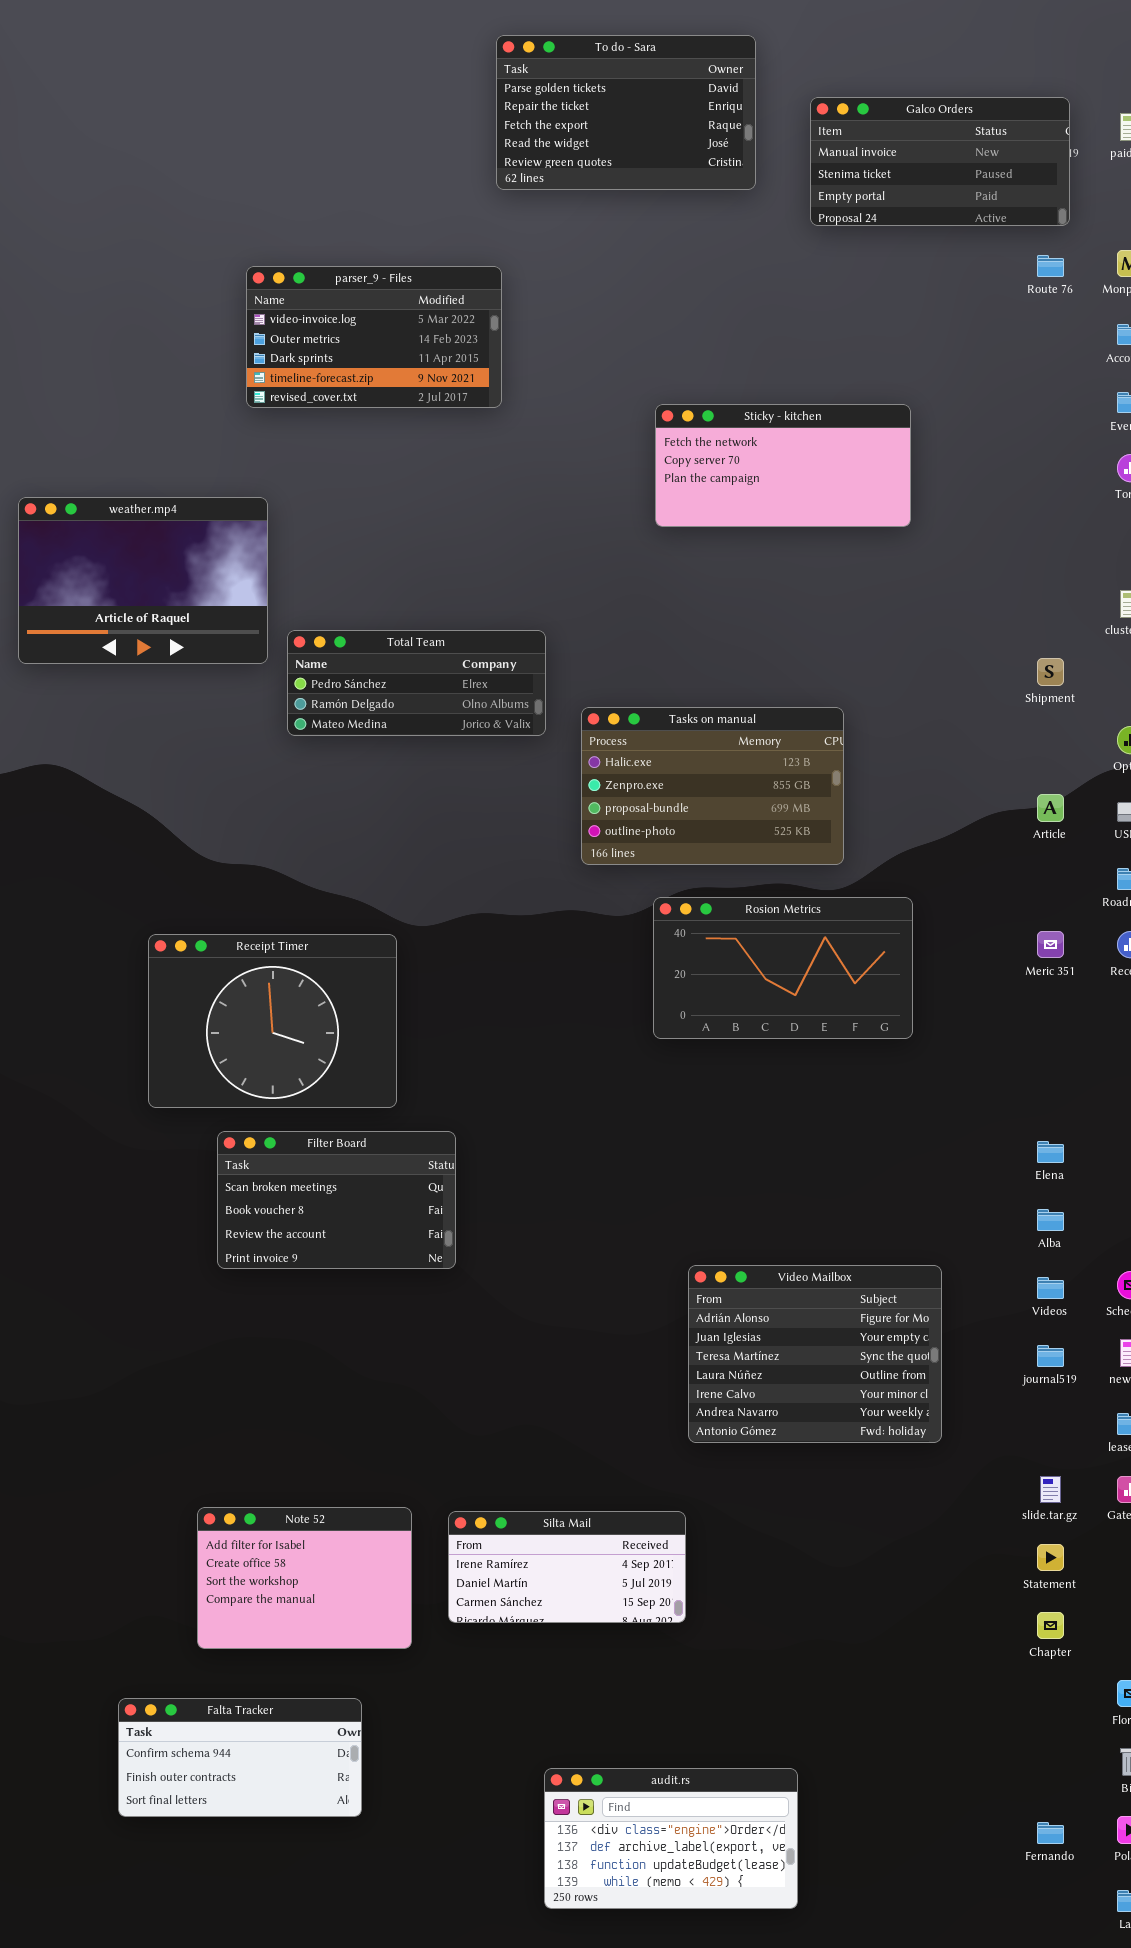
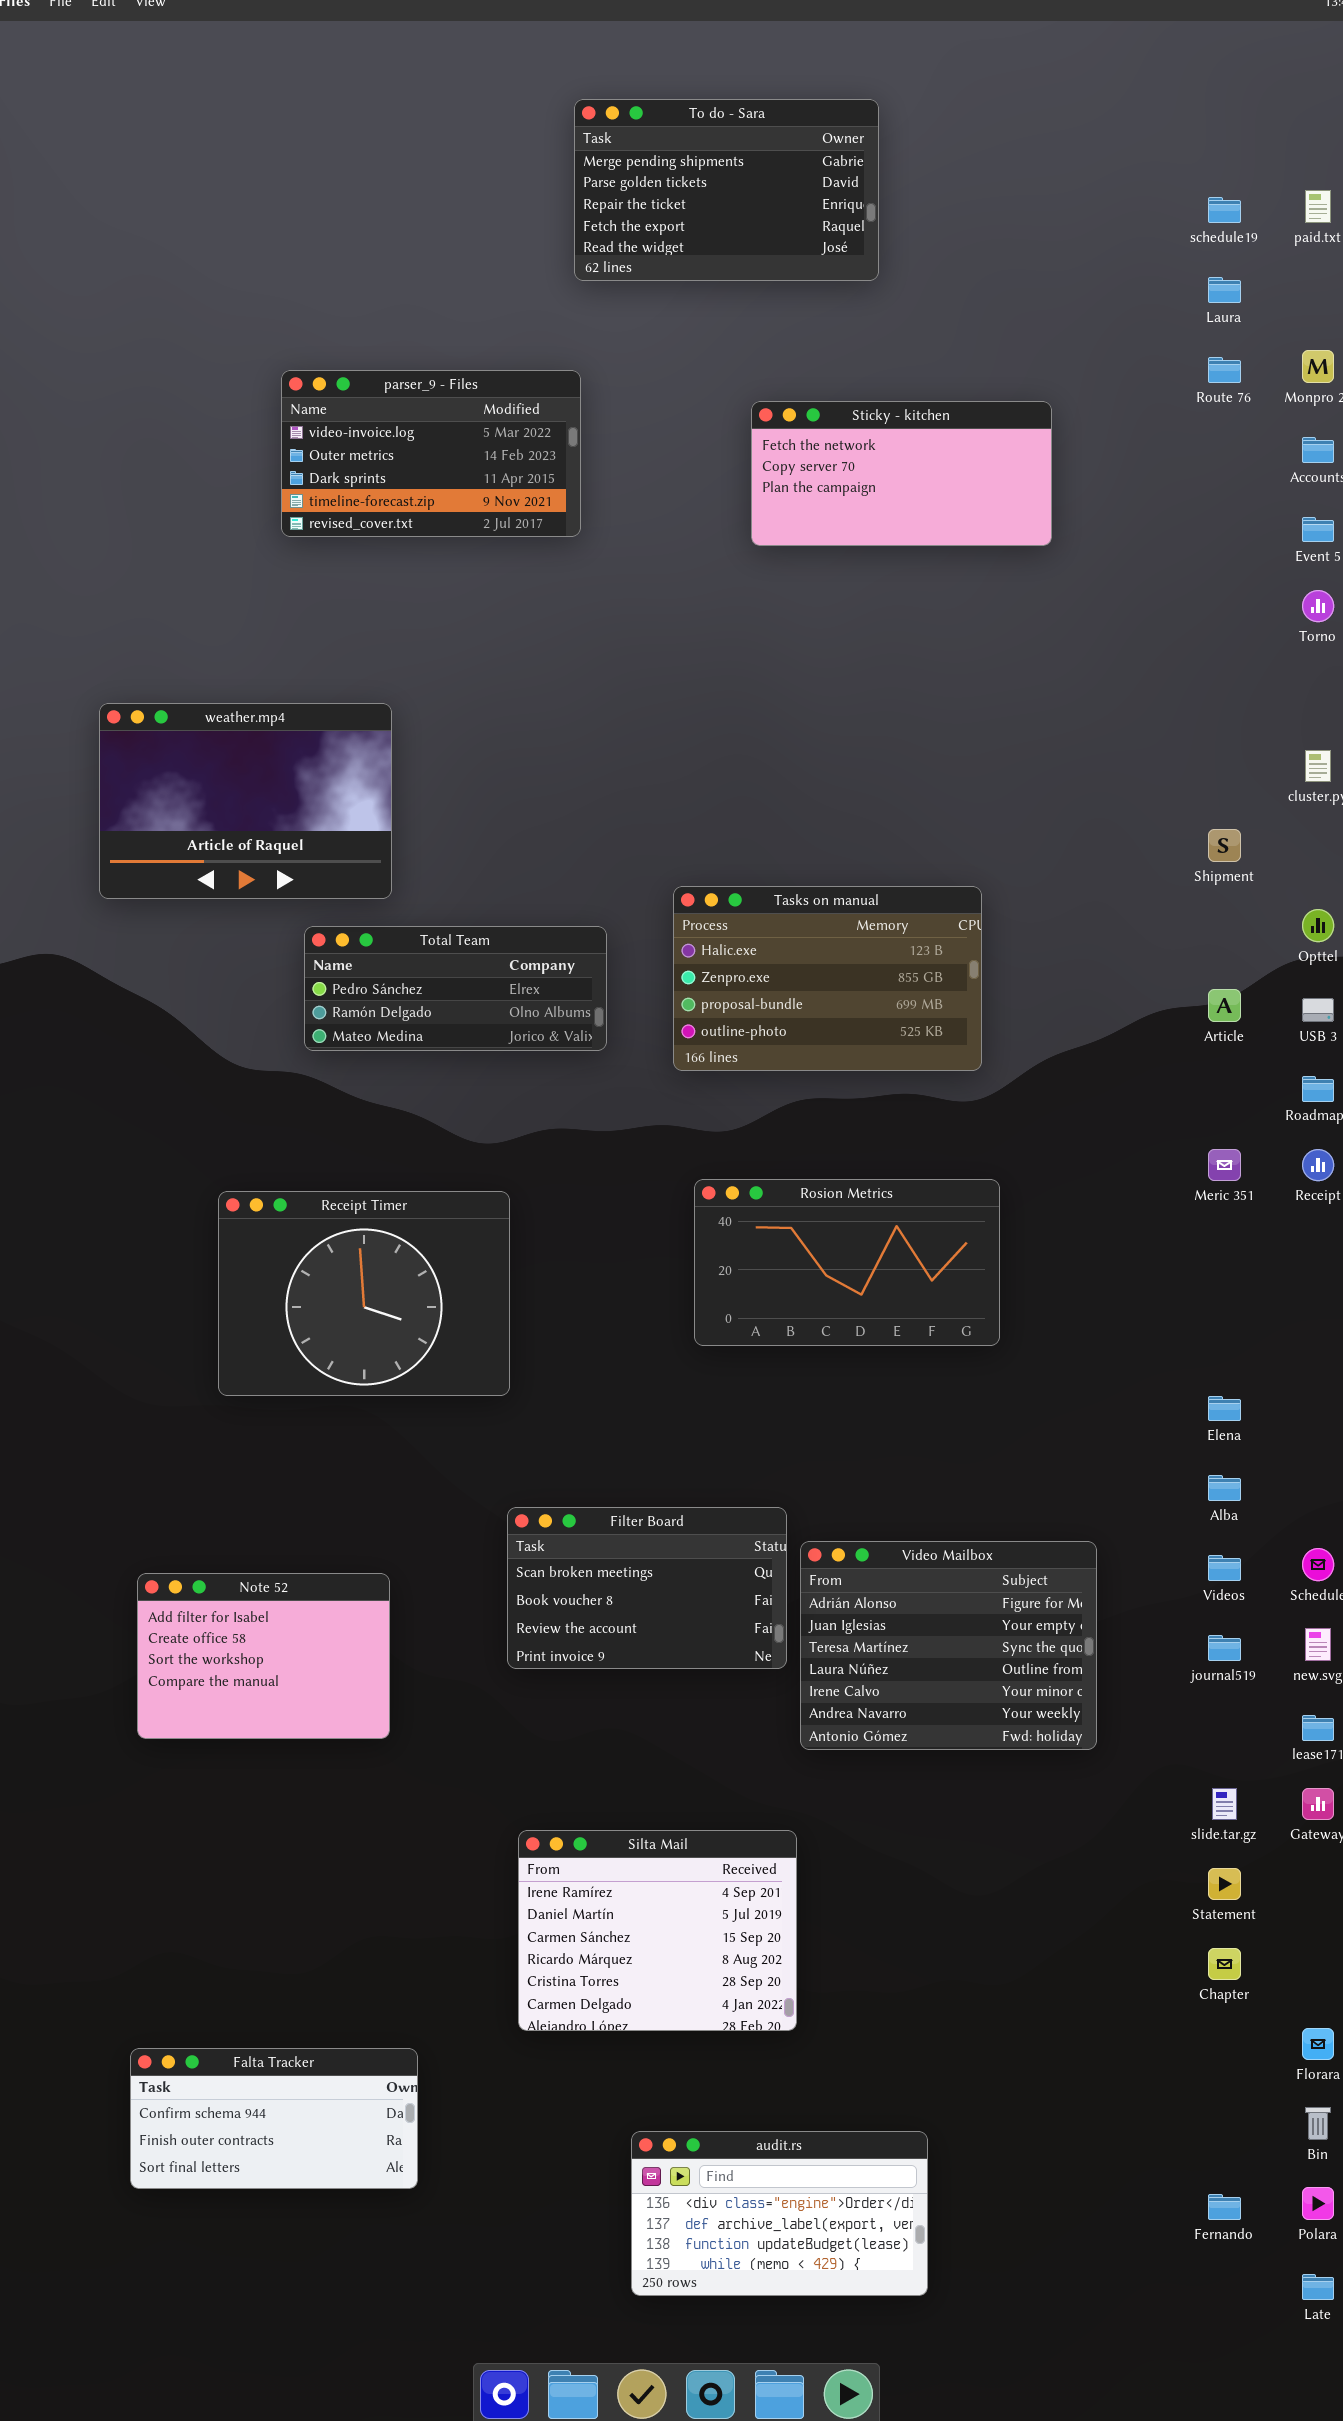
To do - Sara: [496,35,756,190] -> [574,99,879,281], scrolled up 1 row
Galco Orders: [810,97,1070,226] -> none, closed
Sticky - kitchen: [655,404,911,527] -> [751,401,1052,546], moved
weather.mp4: [18,497,268,664] -> [99,703,392,899], moved
Total Team: [287,630,546,736] -> [304,926,607,1051], moved
Rosion Metrics: [653,897,913,1039] -> [694,1179,1000,1346], moved
Receipt Timer: [148,934,397,1108] -> [218,1191,510,1396], moved
Filter Board: [217,1131,456,1269] -> [507,1507,787,1669], moved
Note 52: [197,1507,412,1649] -> [137,1573,390,1739], moved
Silta Mail: [448,1511,686,1623] -> [518,1830,797,2031], resized

